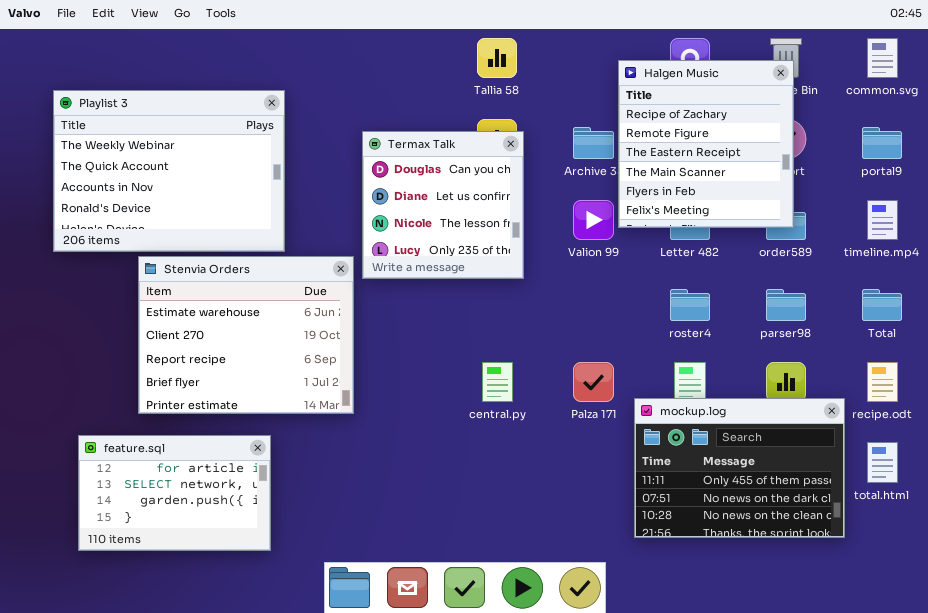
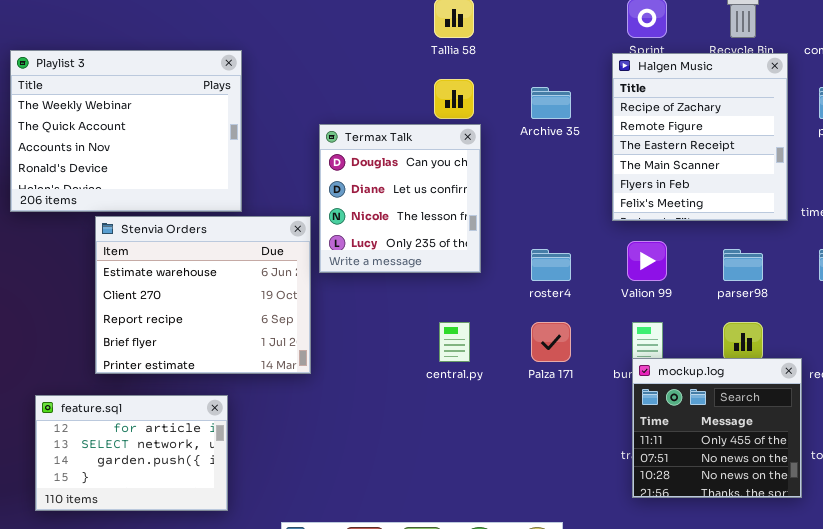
Halgen Music: [618,60,794,228] -> [612,53,788,221], moved
Termax Talk: [362,131,524,279] -> [319,124,481,273], moved
Valion 99: [573,200,614,240] -> [627,241,667,281], moved
roster4: [670,289,710,321] -> [531,249,571,281], moved
mockup.log: [634,398,845,538] -> [632,358,802,498], resized

